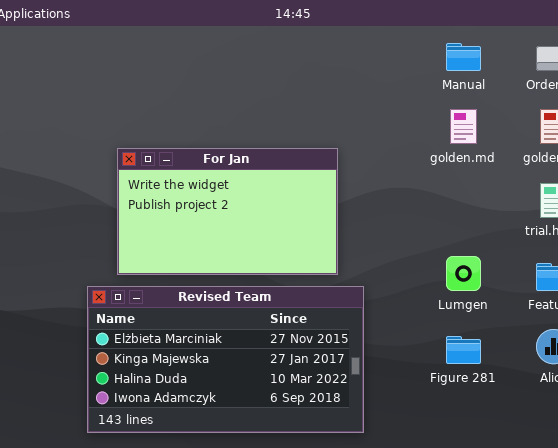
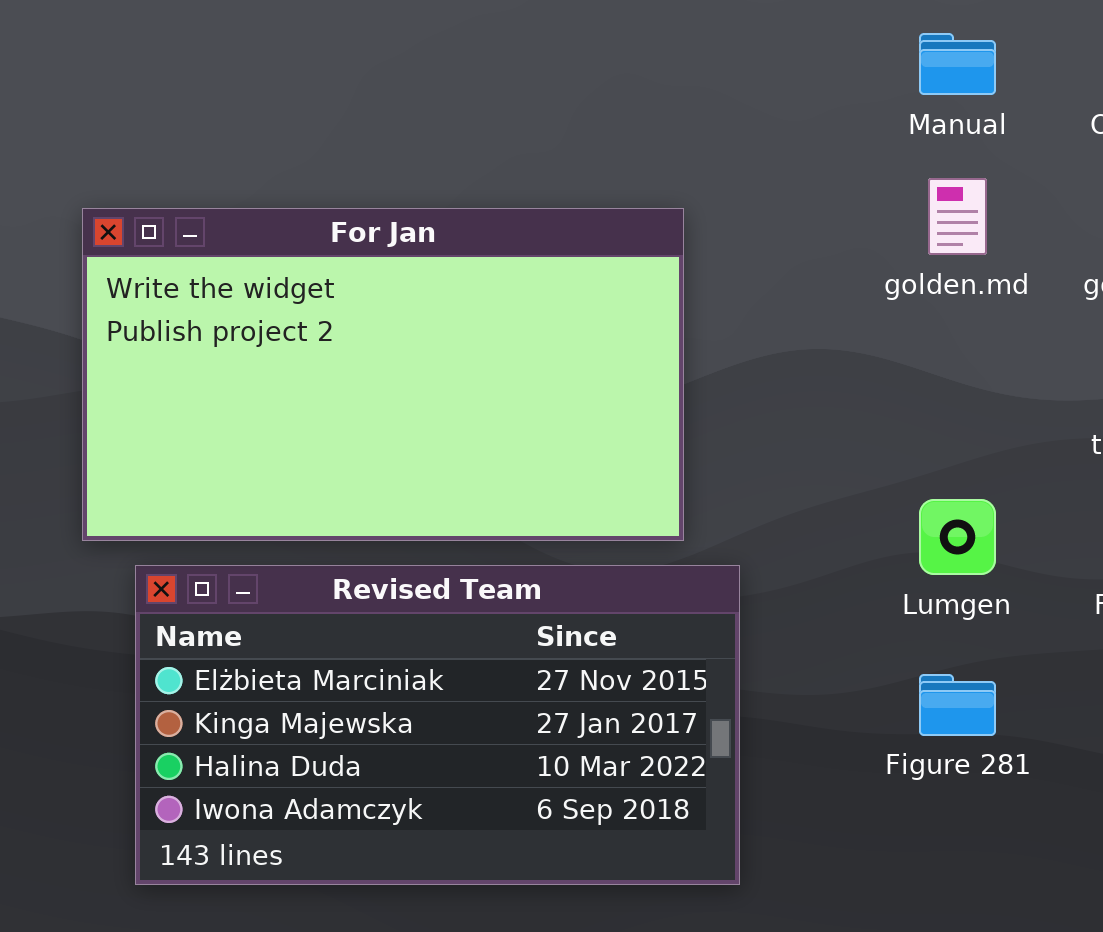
For Jan: [117,148,338,275] -> [82,208,684,541], resized

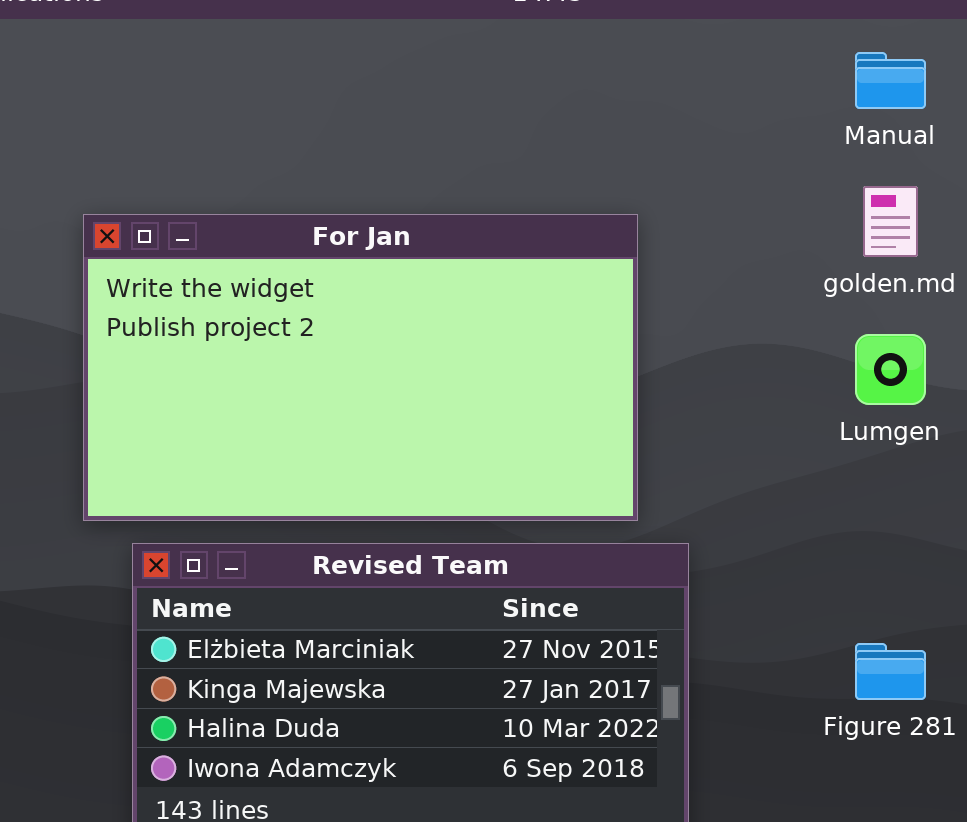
Lumgen: [919,499,996,575] -> [855,334,926,405], moved

